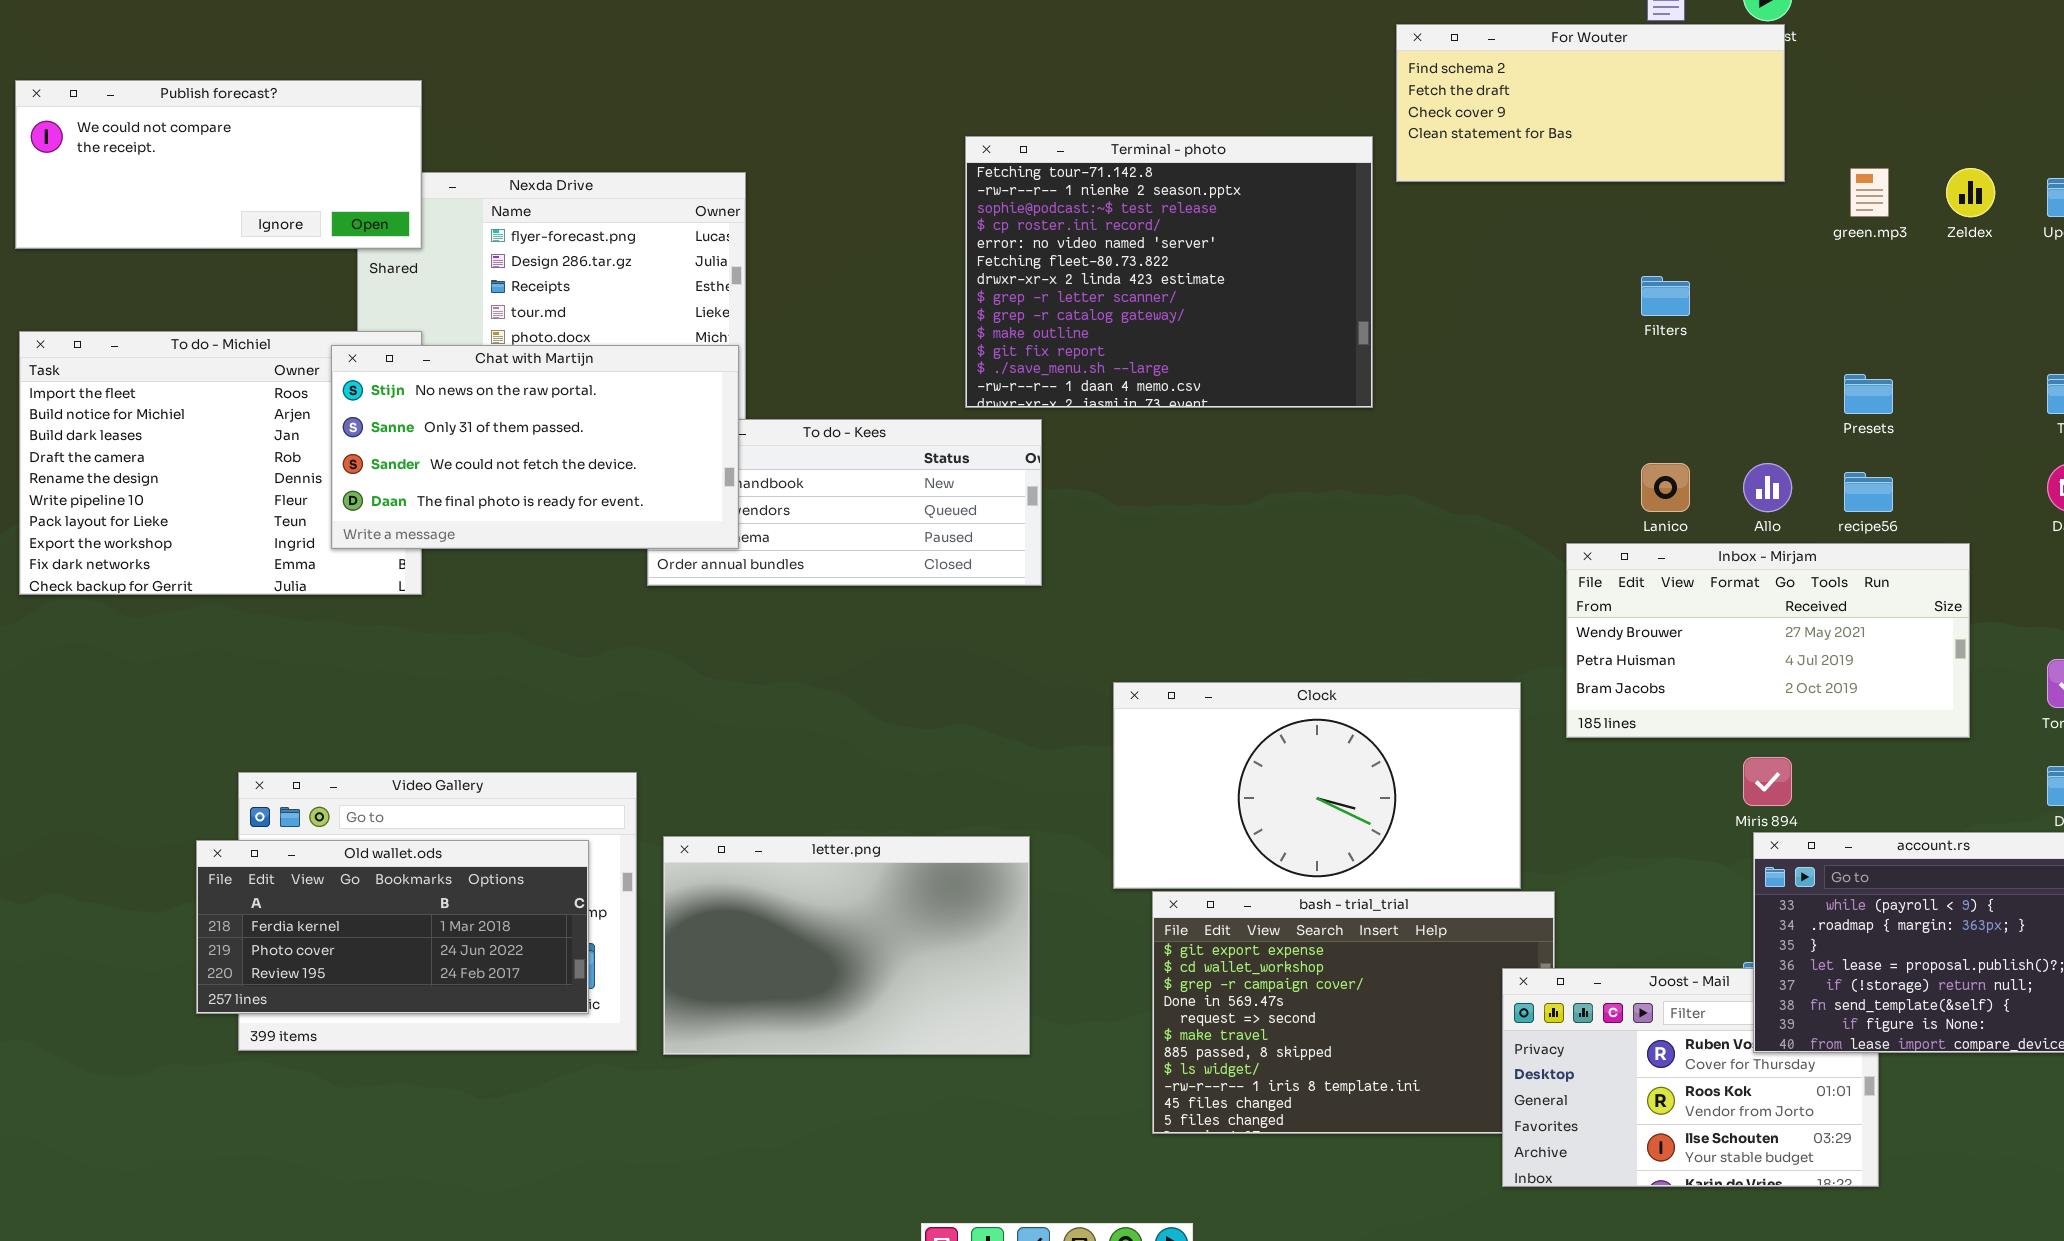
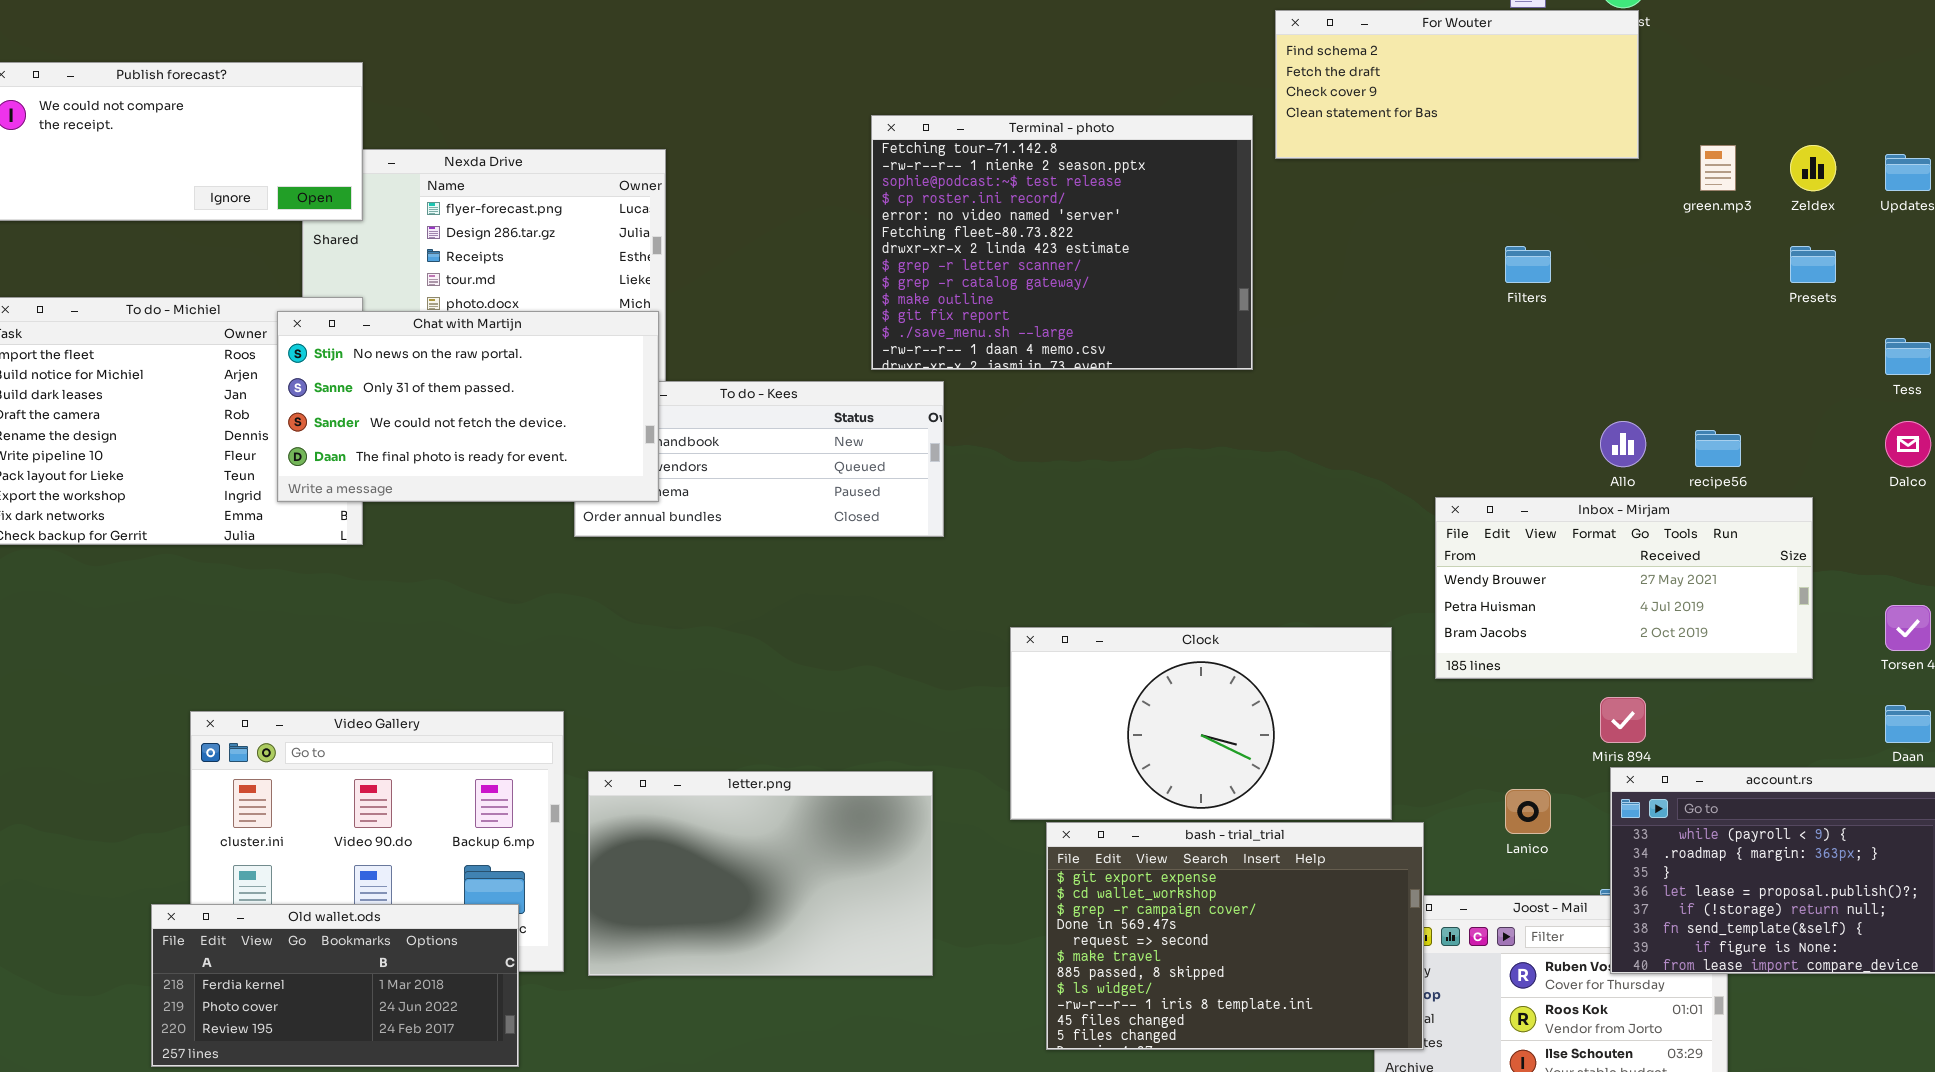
Presets: [1844,374,1893,414] -> [1790,246,1836,283], moved
Lanico: [1641,463,1690,512] -> [1505,789,1551,834], moved
Old wallet.ods: [196,840,589,1014] -> [151,904,519,1067], moved
bash - trial_trial: [1152,891,1555,1134] -> [1046,822,1424,1050], raised

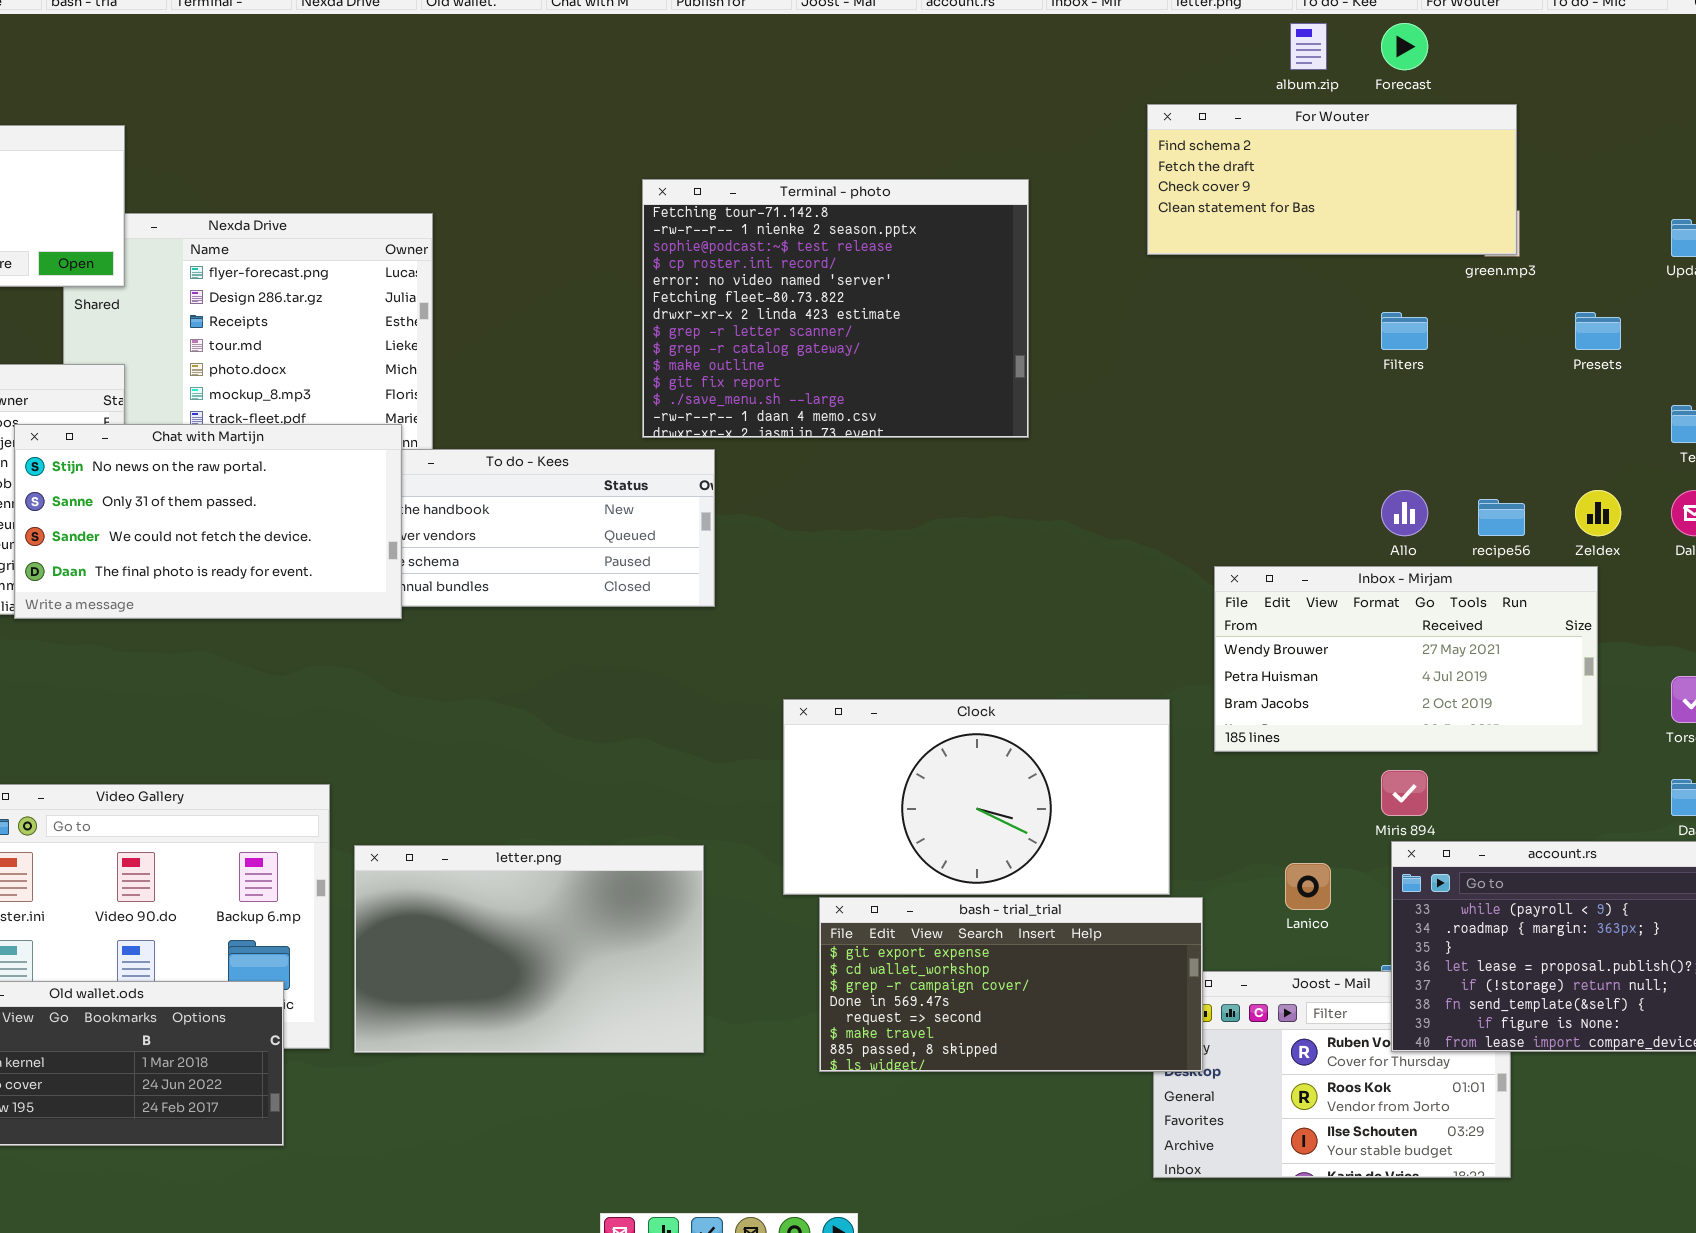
For Wouter: [1275,10,1639,159] -> [1147,104,1517,255], moved
Zeldex: [1790,145,1836,191] -> [1575,490,1621,536], moved
Filters: [1505,246,1551,283] -> [1381,312,1428,350], moved
Chat with Martijn: [277,311,659,502] -> [14,424,402,619], moved
bash - trial_trial: [1046,822,1424,1050] -> [819,897,1203,1072], resized

